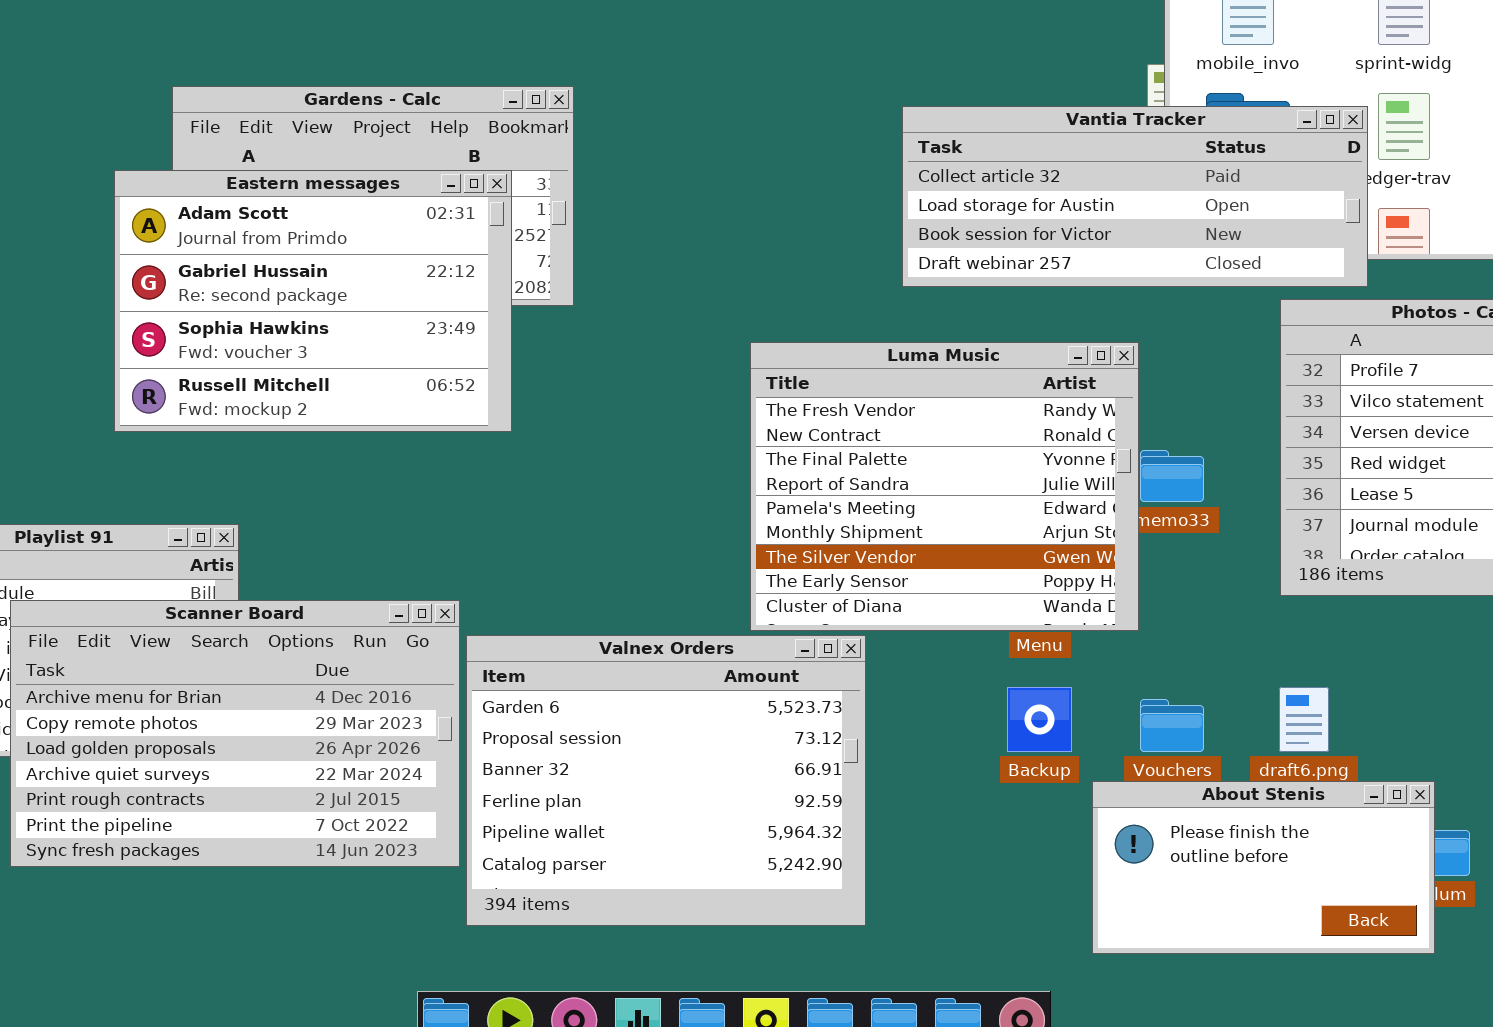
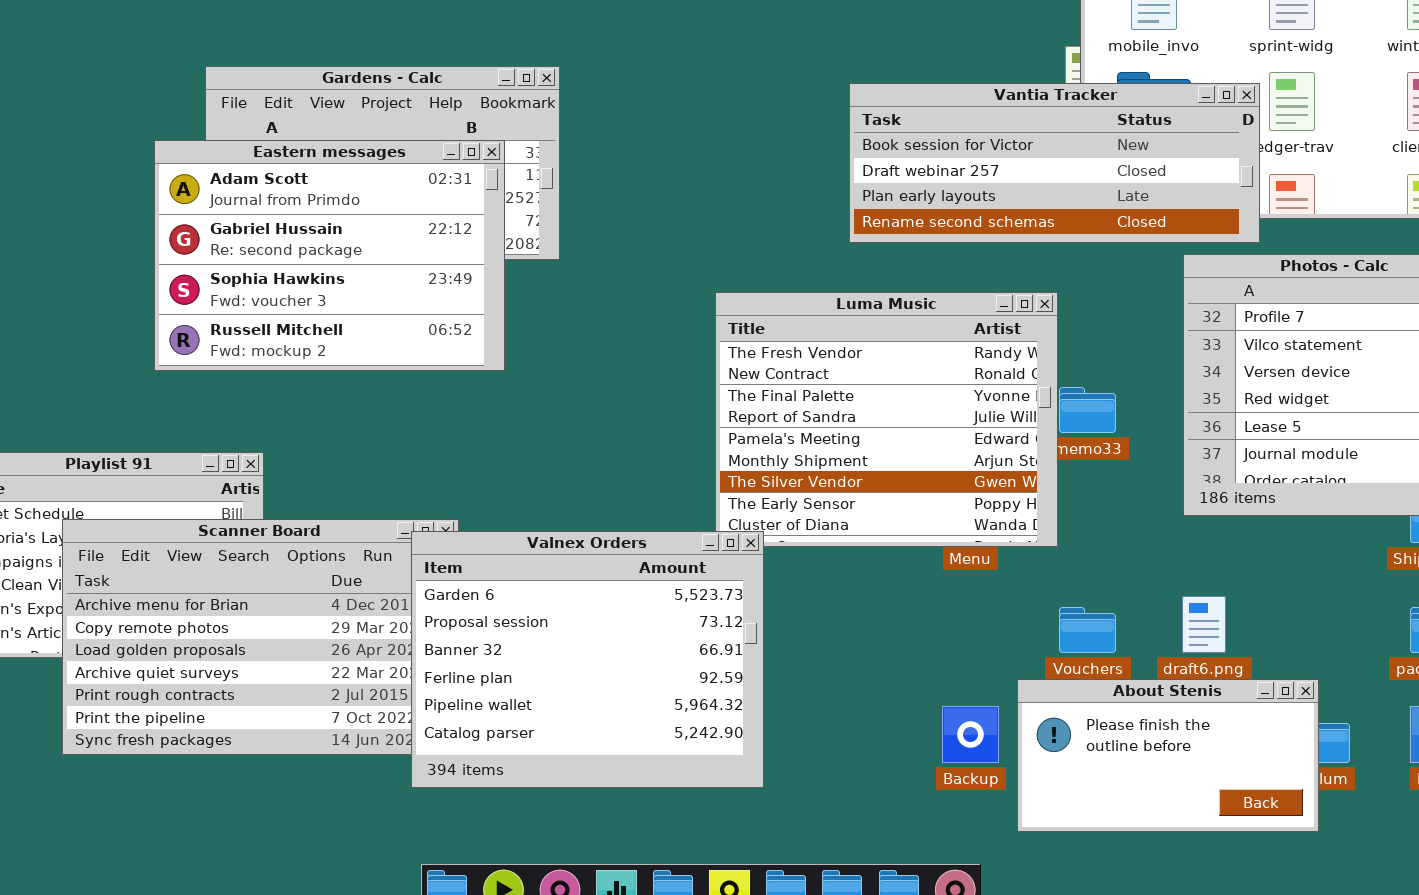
Vantia Tracker: [902,106,1368,287] -> [849,83,1260,243], scrolled down 2 rows
Valnex Orders: [466,635,866,926] -> [411,531,764,788], moved
Backup: [1007,687,1072,752] -> [942,706,999,763], moved

